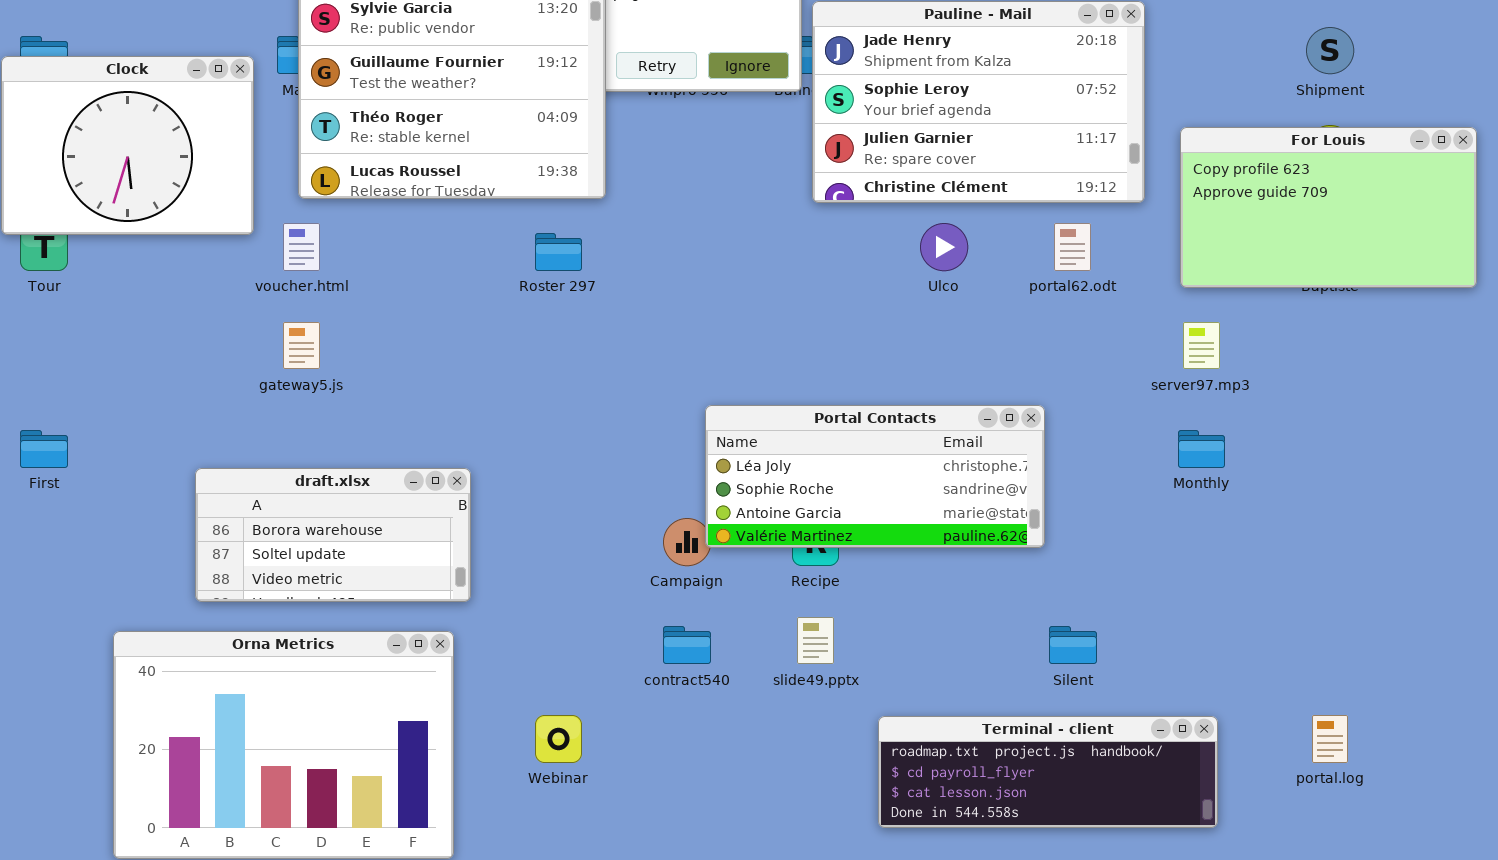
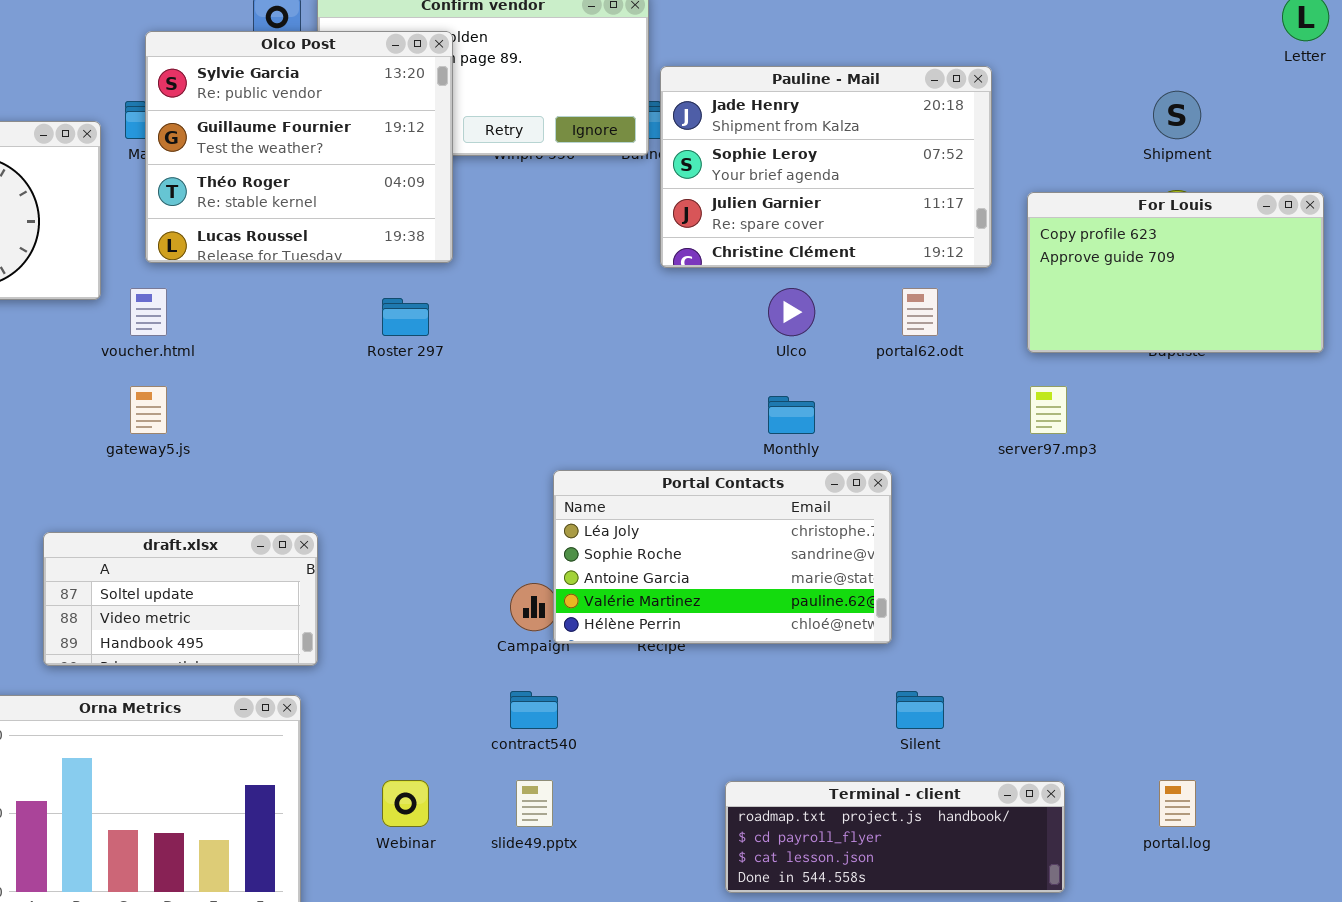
Portal Contacts: [705,405,1045,548] -> [553,470,892,644], resized
Monthly: [1178,430,1225,468] -> [768,396,815,434], moved
draft.xlsx: [195,468,471,602] -> [43,532,318,666], scrolled down 1 row
slide49.pptx: [797,617,834,664] -> [516,780,553,827], moved

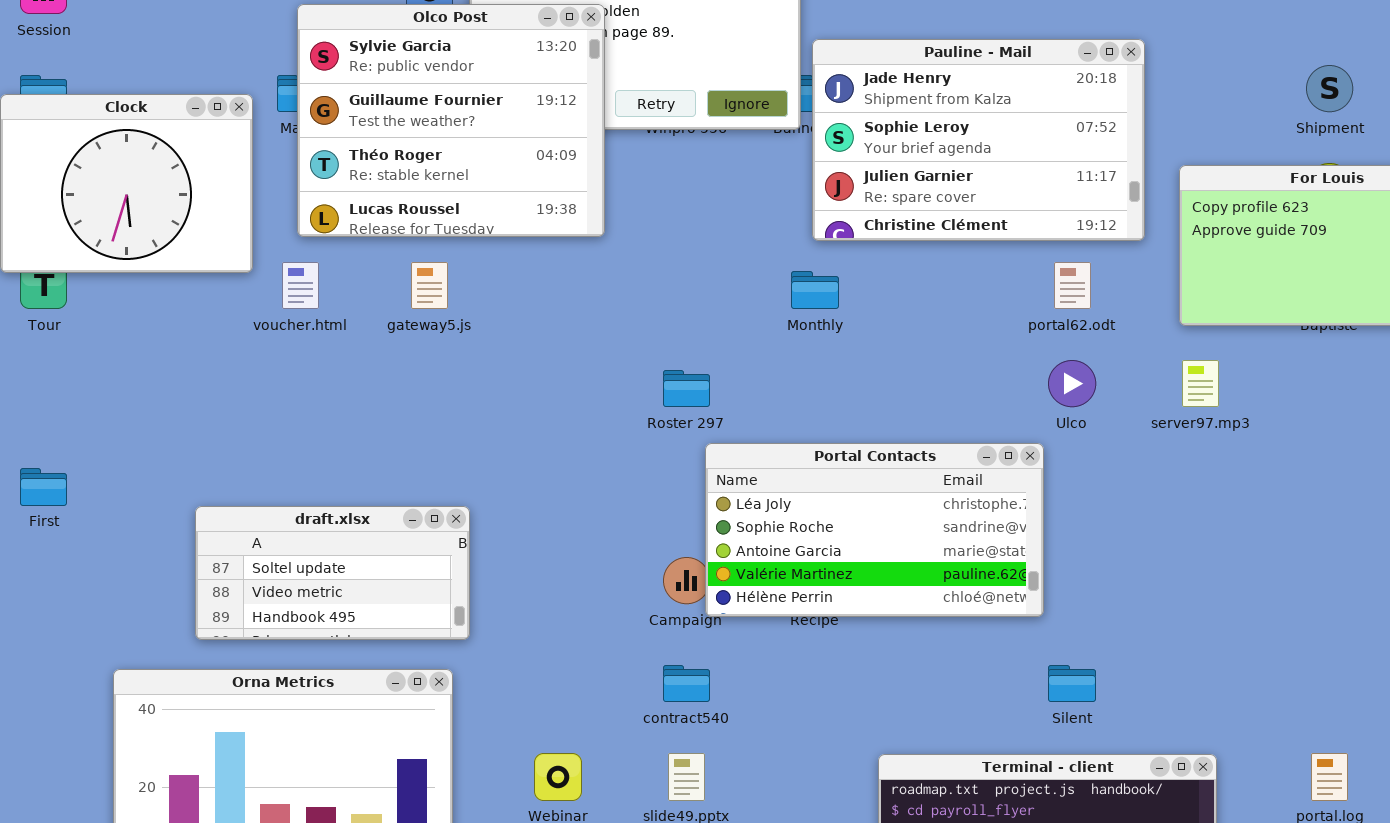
Ulco: [768,288,815,336] -> [1048,360,1096,407], moved
Roster 297: [382,298,429,336] -> [663,370,710,407], moved
gateway5.js: [130,386,167,434] -> [411,262,448,309], moved
Monthly: [768,396,815,434] -> [791,271,839,309], moved

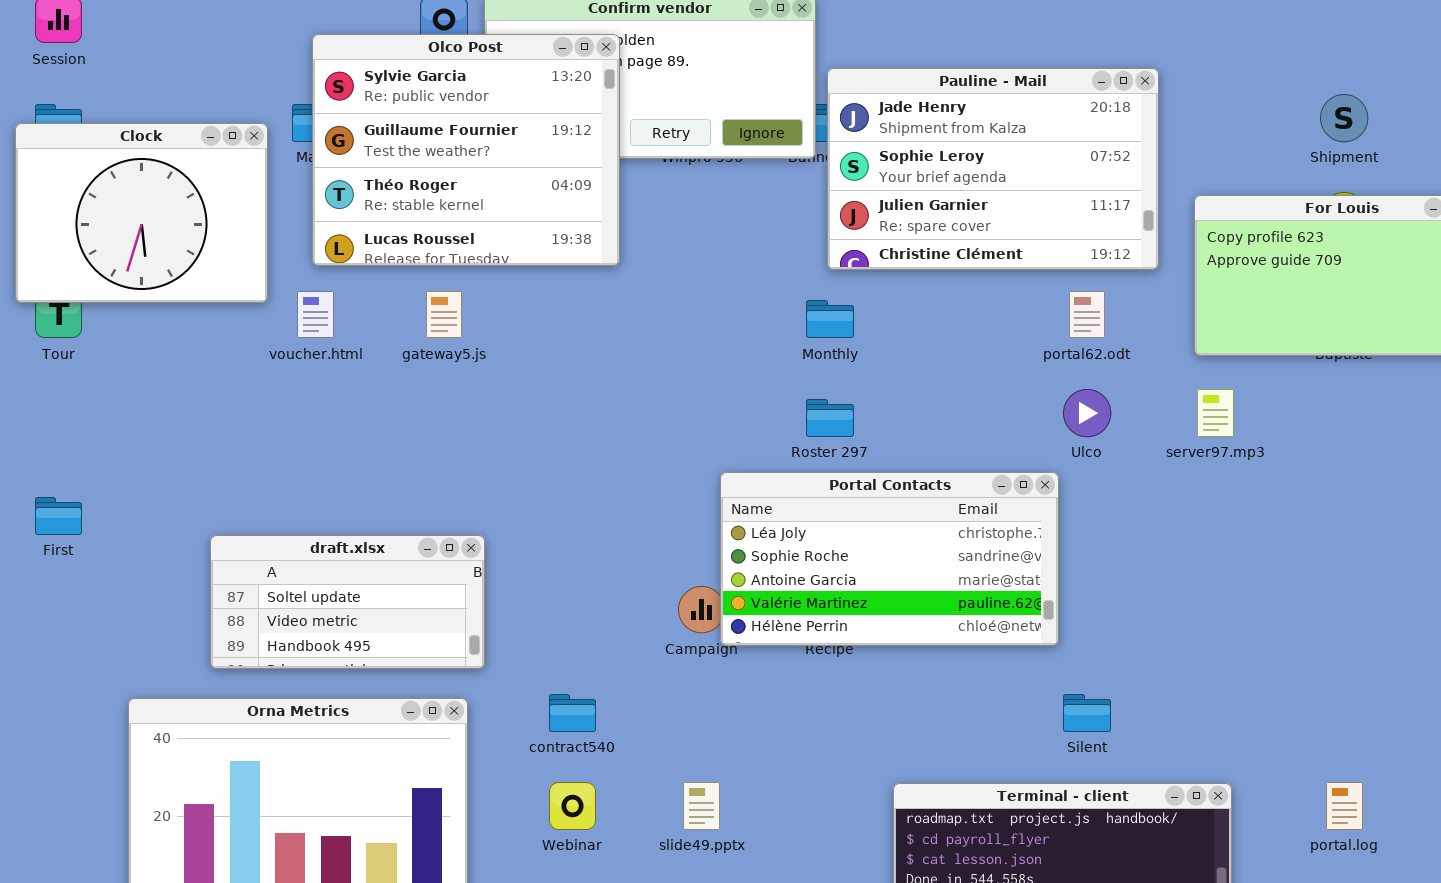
Roster 297: [663,370,710,407] -> [806,399,854,437], moved
contract540: [663,665,710,702] -> [549,694,596,732], moved

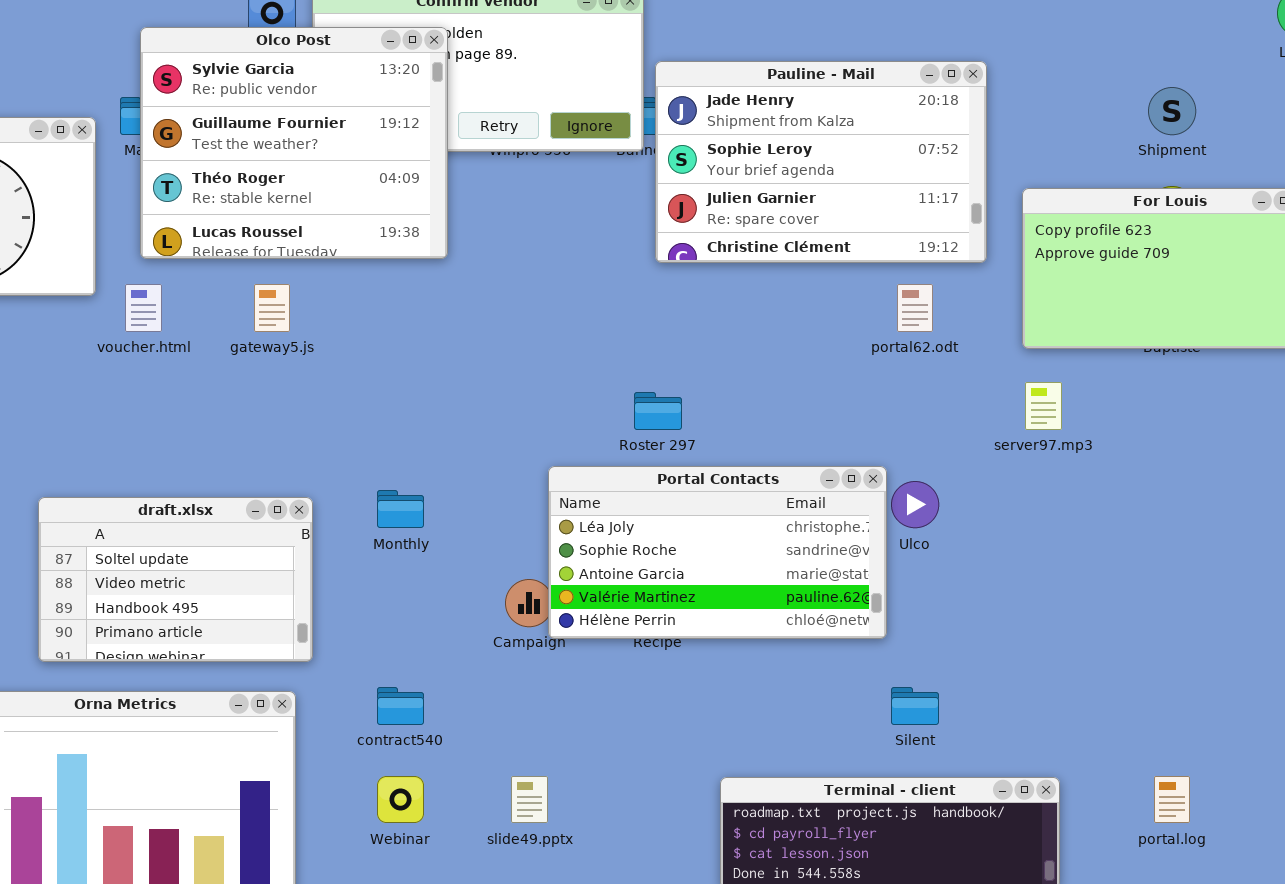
Monthly: [806,300,854,338] -> [377,490,424,528], moved
Ulco: [1063,389,1111,437] -> [891,481,939,528], moved
draft.xlsx: [210,535,485,669] -> [38,497,313,662], resized

